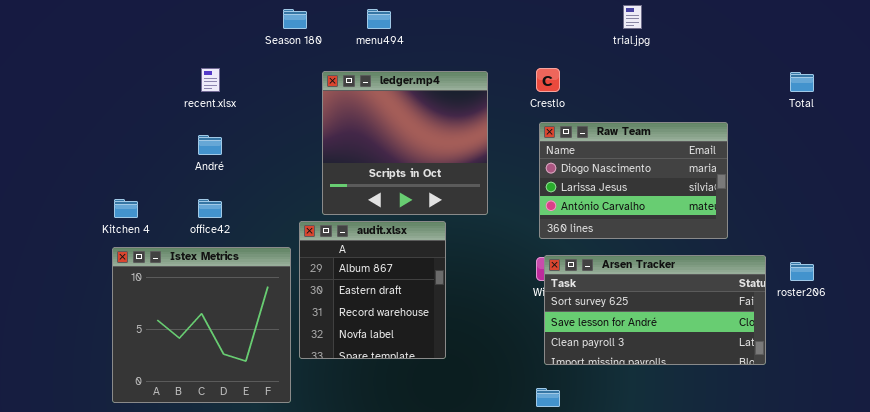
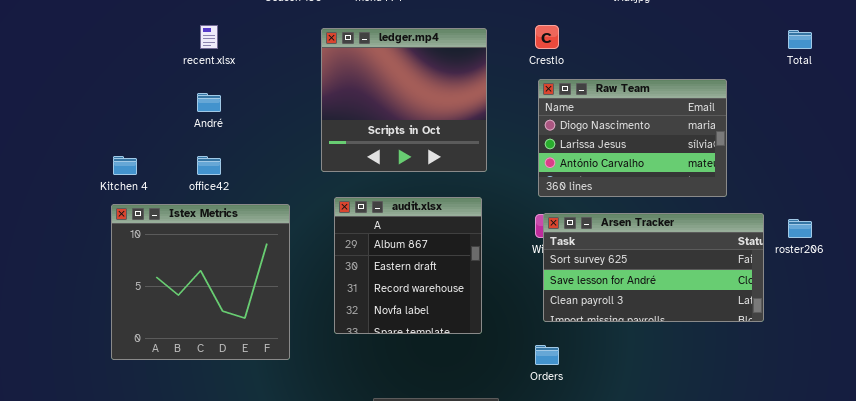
audit.xlsx: [299,221,446,359] -> [334,197,482,334], moved

